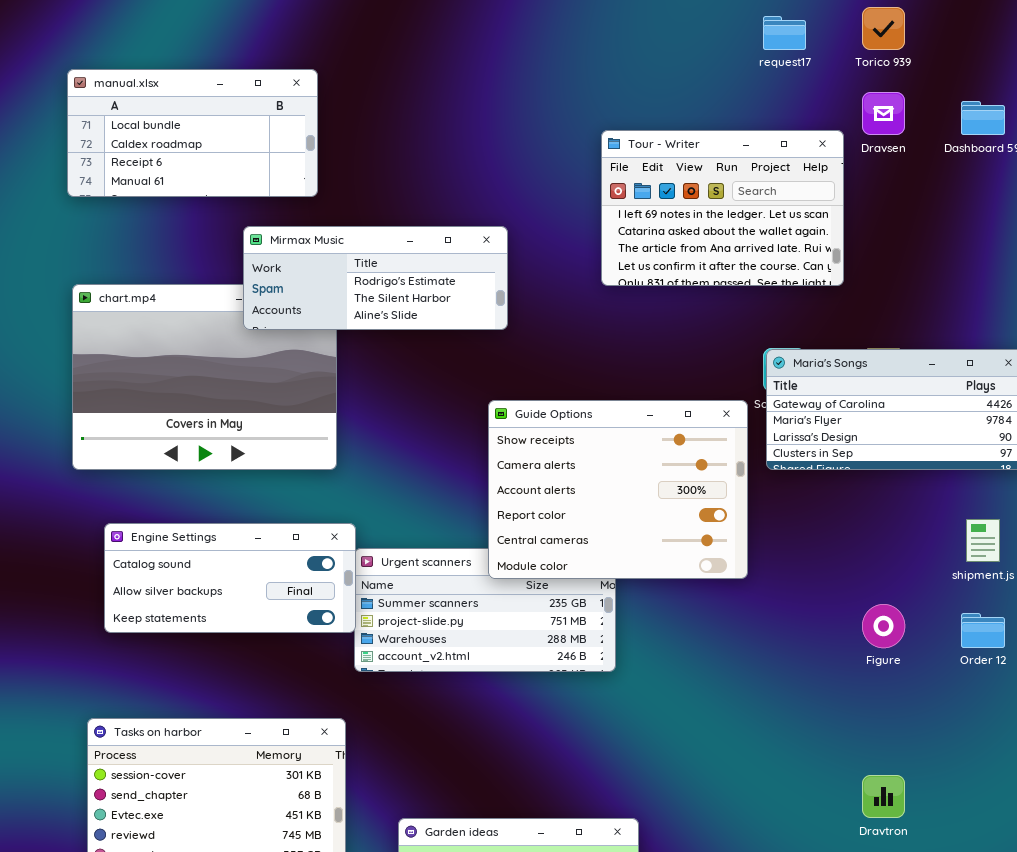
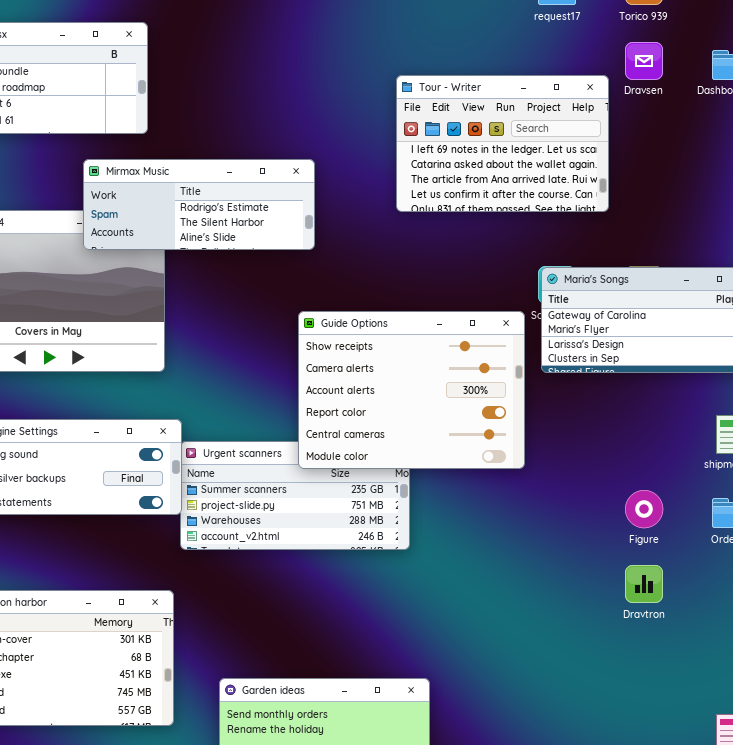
Dravtron: [862,775,905,818] -> [625,565,663,603], moved

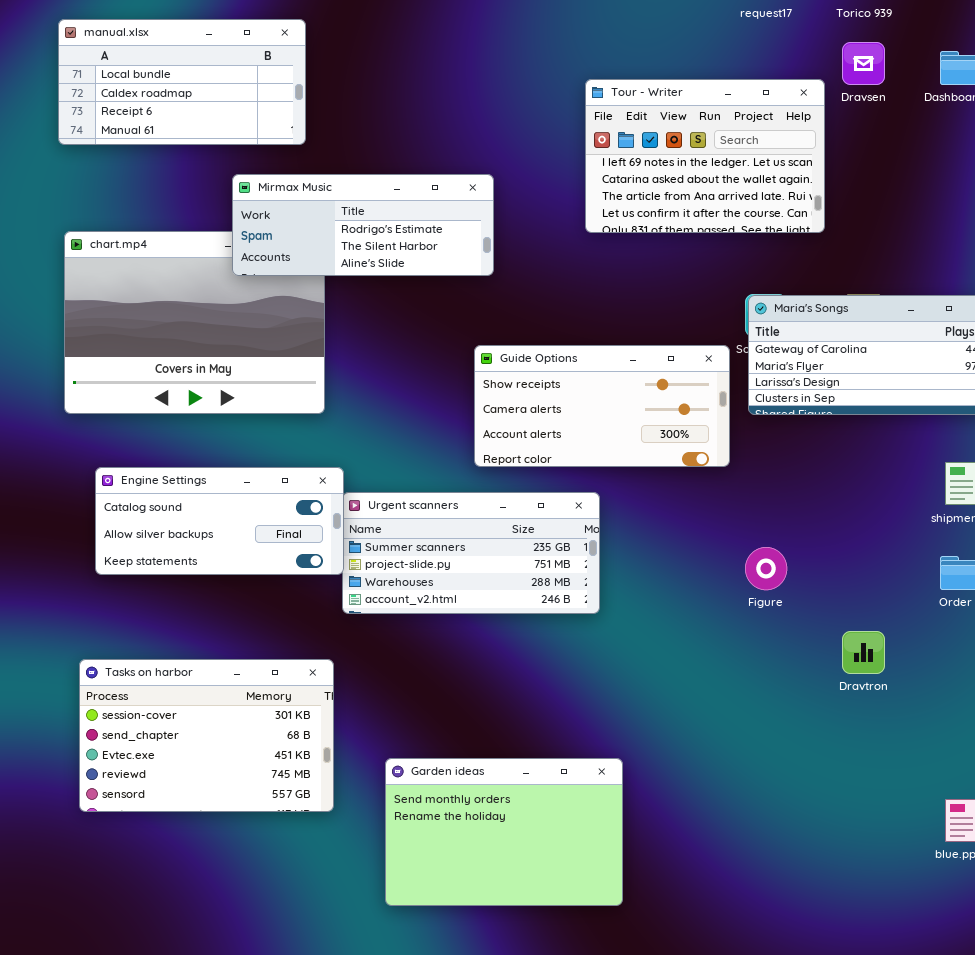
Guide Options: [298,311,525,469] -> [474,345,730,467], resized
Figure: [625,490,663,528] -> [745,547,787,590], moved

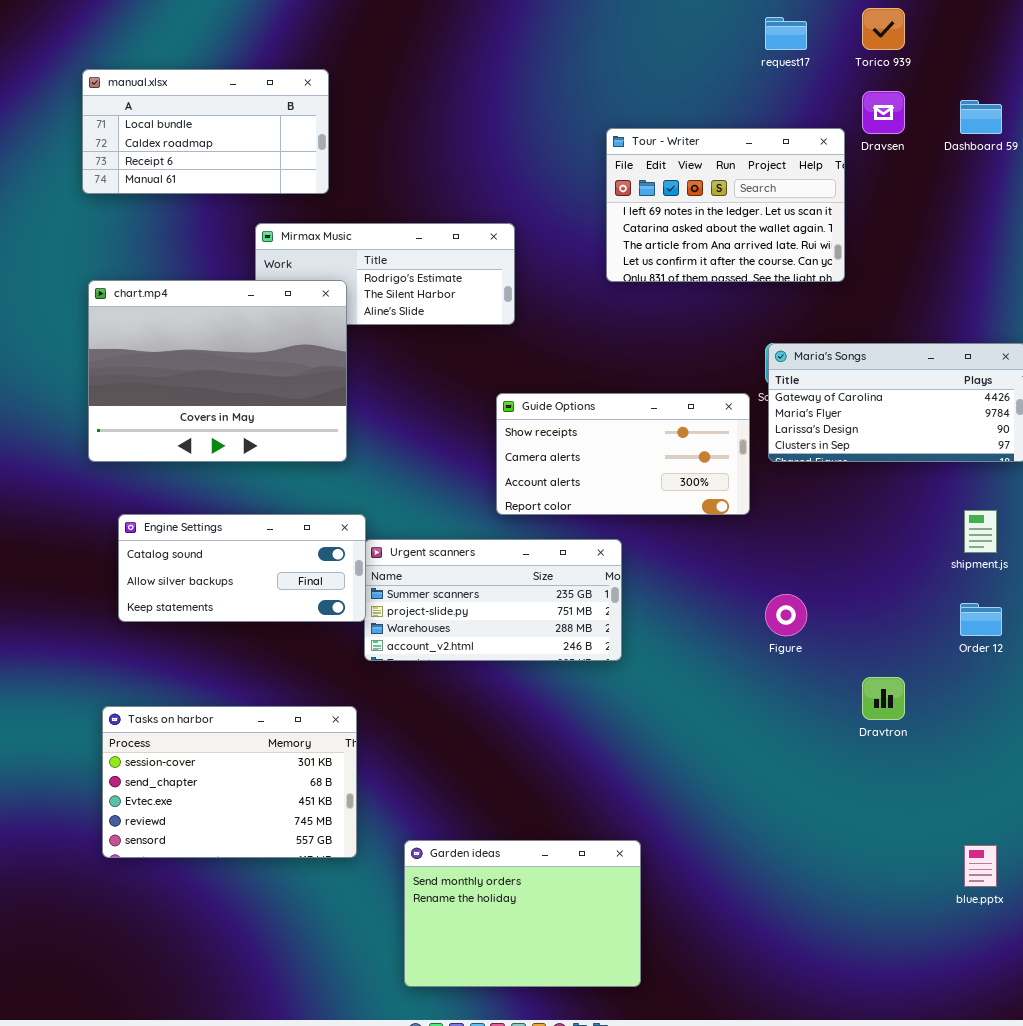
chart.mp4: [64,231,325,414] -> [88,280,347,462], raised
Garden ideas: [385,758,623,906] -> [404,840,641,987], moved

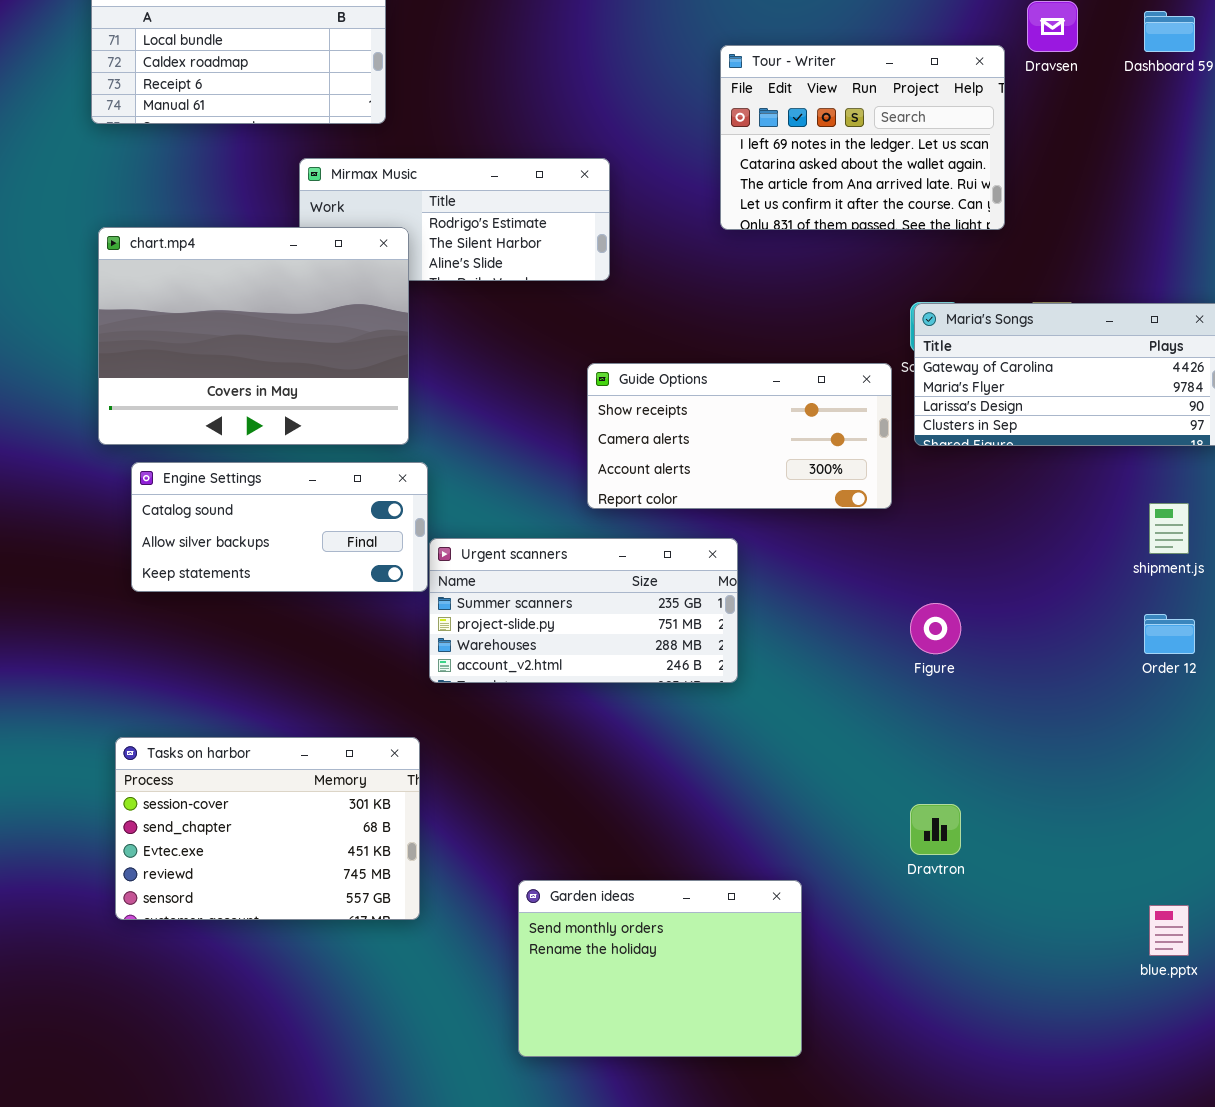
Engine Settings: [118,514,366,622] -> [131,462,428,592], moved
Dravtron: [862,677,905,720] -> [910,804,961,855], moved
Garden ideas: [404,840,641,987] -> [518,880,802,1057], moved

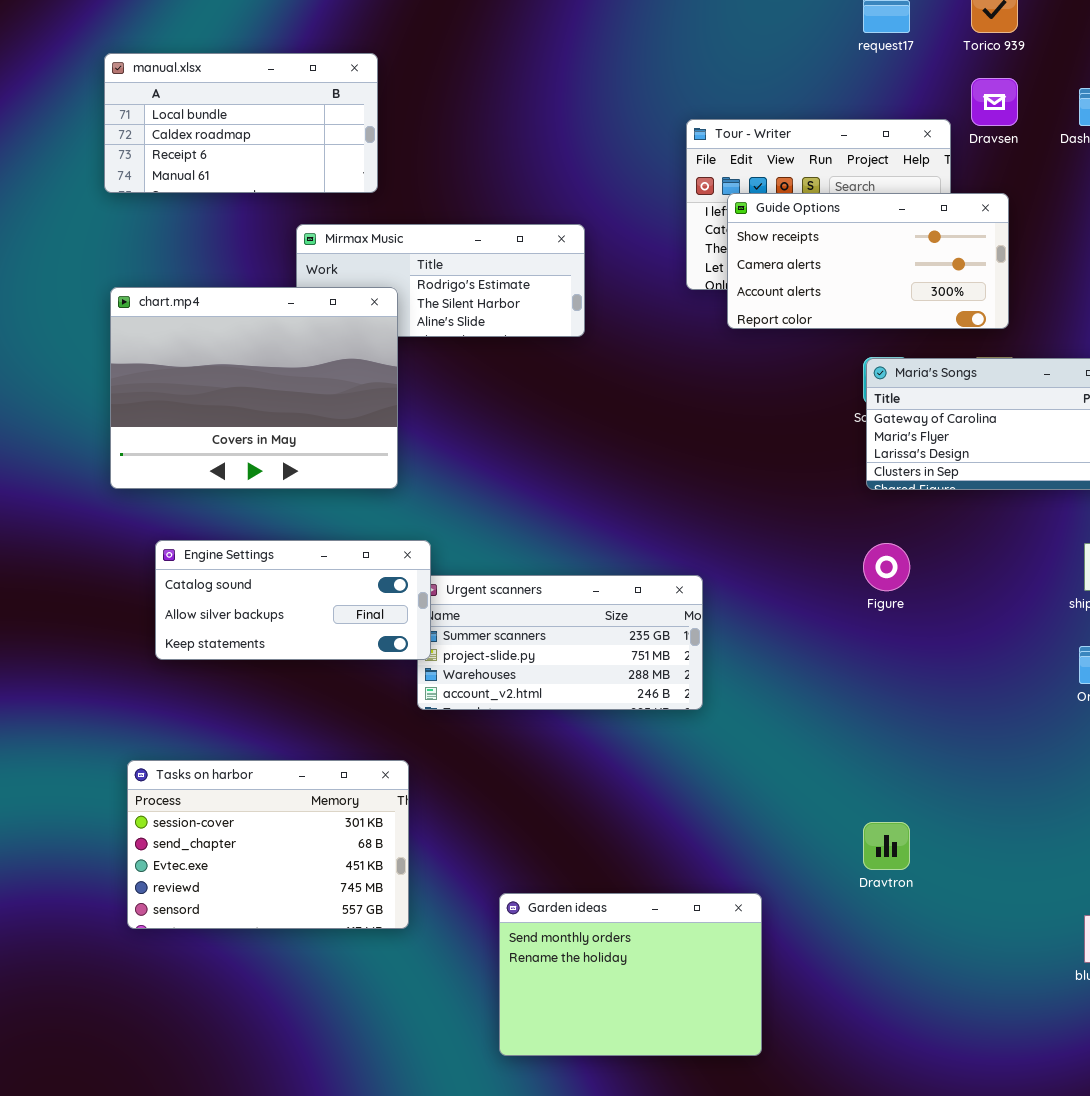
Guide Options: [587,363,892,509] -> [727,193,1009,329], moved
Engine Settings: [131,462,428,592] -> [155,540,431,660], moved
Figure: [910,603,961,654] -> [863,543,910,591], moved

